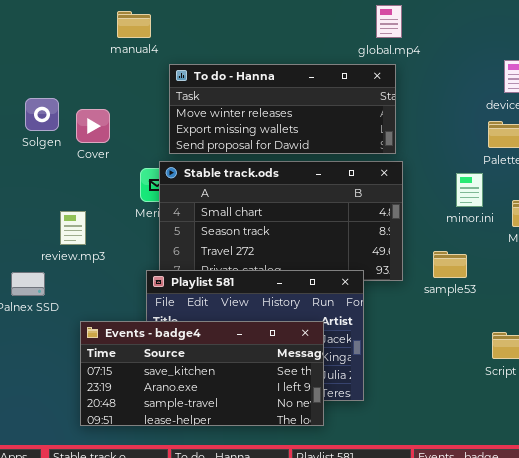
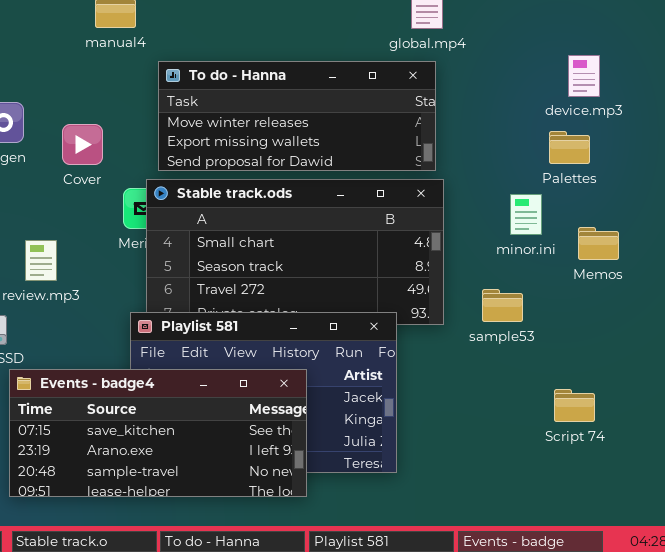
Cover: [76,109,110,143] -> [62,124,103,165], moved
Events - badge4: [80,321,324,426] -> [9,369,307,497], moved

